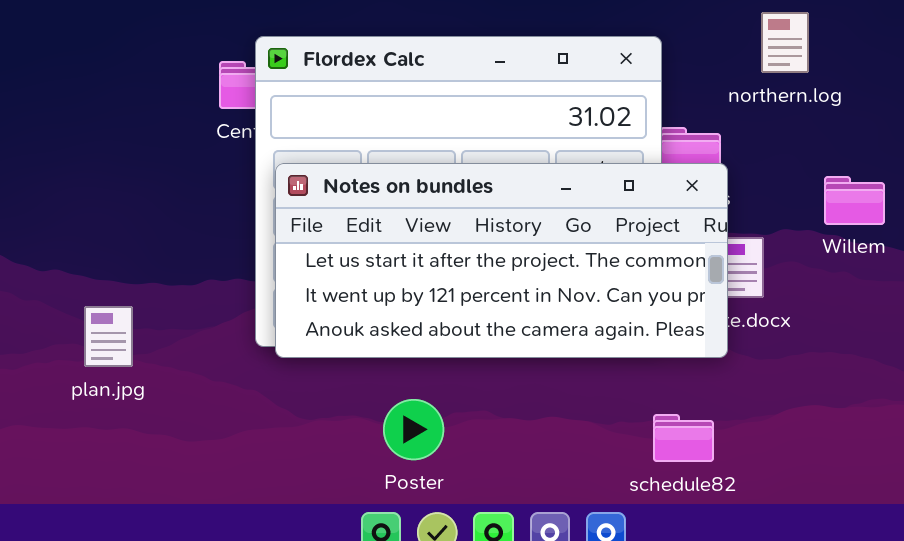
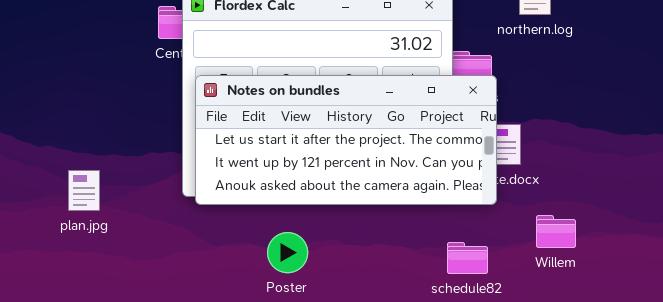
Willem: [824,176,885,225] -> [536,215,576,248], moved

